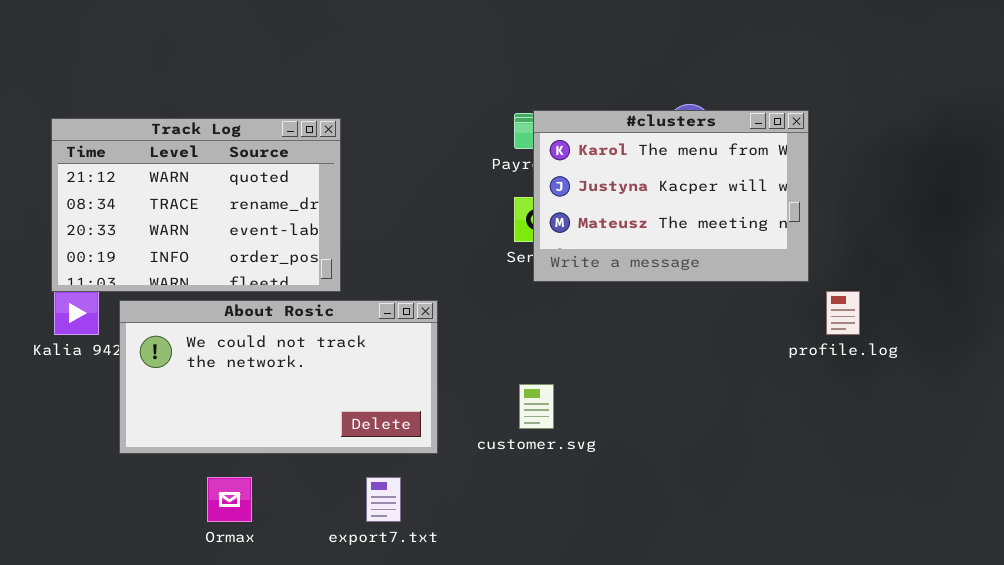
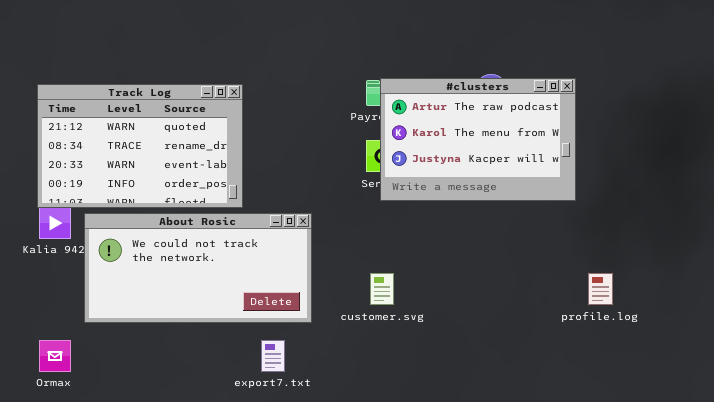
#clusters: [533,110,809,282] -> [380,78,576,201], scrolled up 1 row
profile.log: [826,291,860,335] -> [588,273,613,305], moved
Ormax: [207,477,252,522] -> [39,340,71,372], moved

